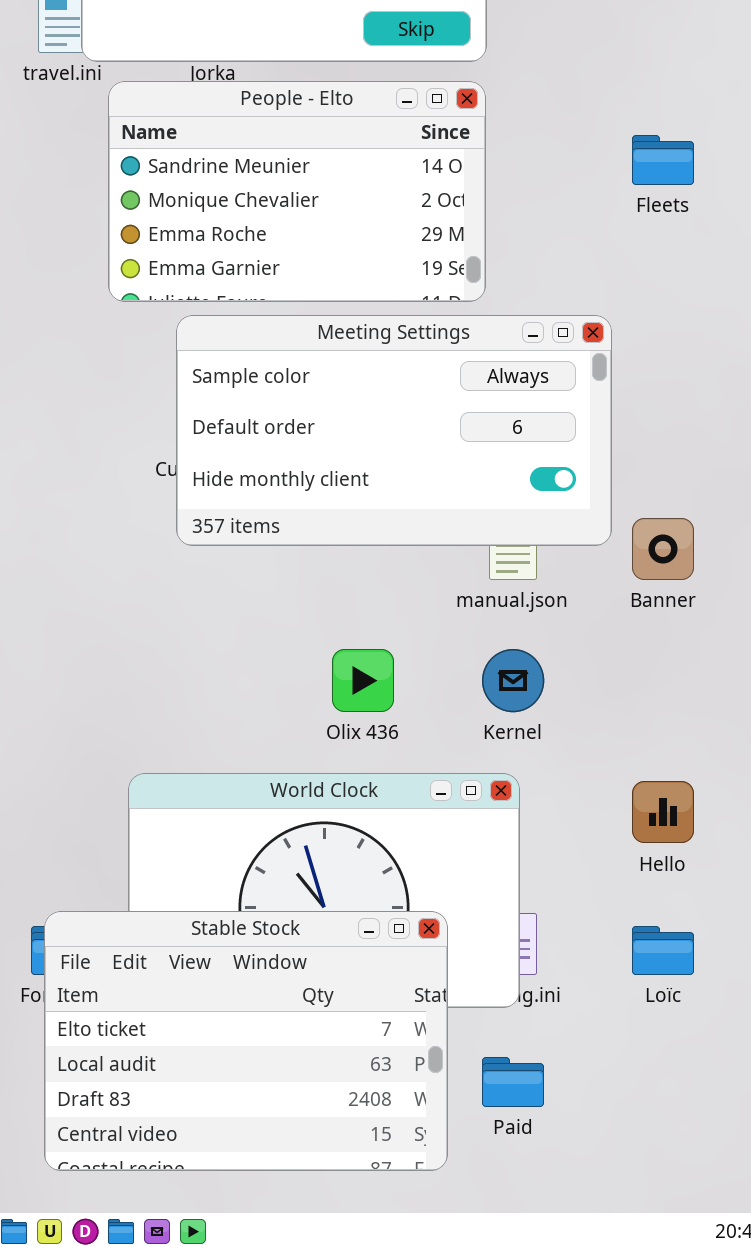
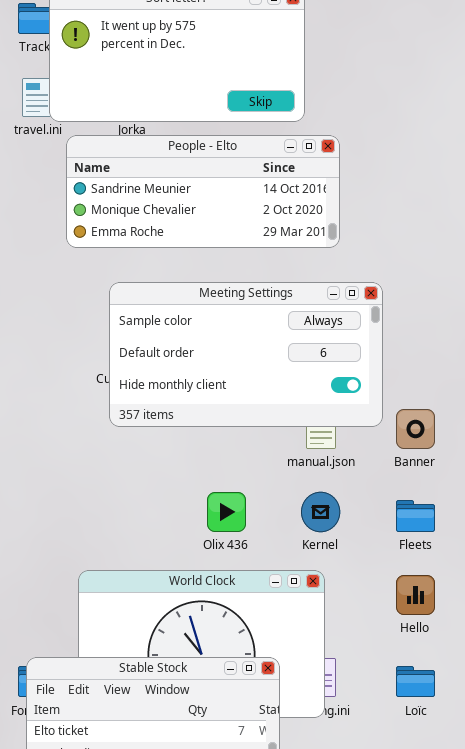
People - Elto: [108,81,486,302] -> [66,135,340,248], resized
Fleets: [632,135,694,185] -> [396,500,435,532], moved

